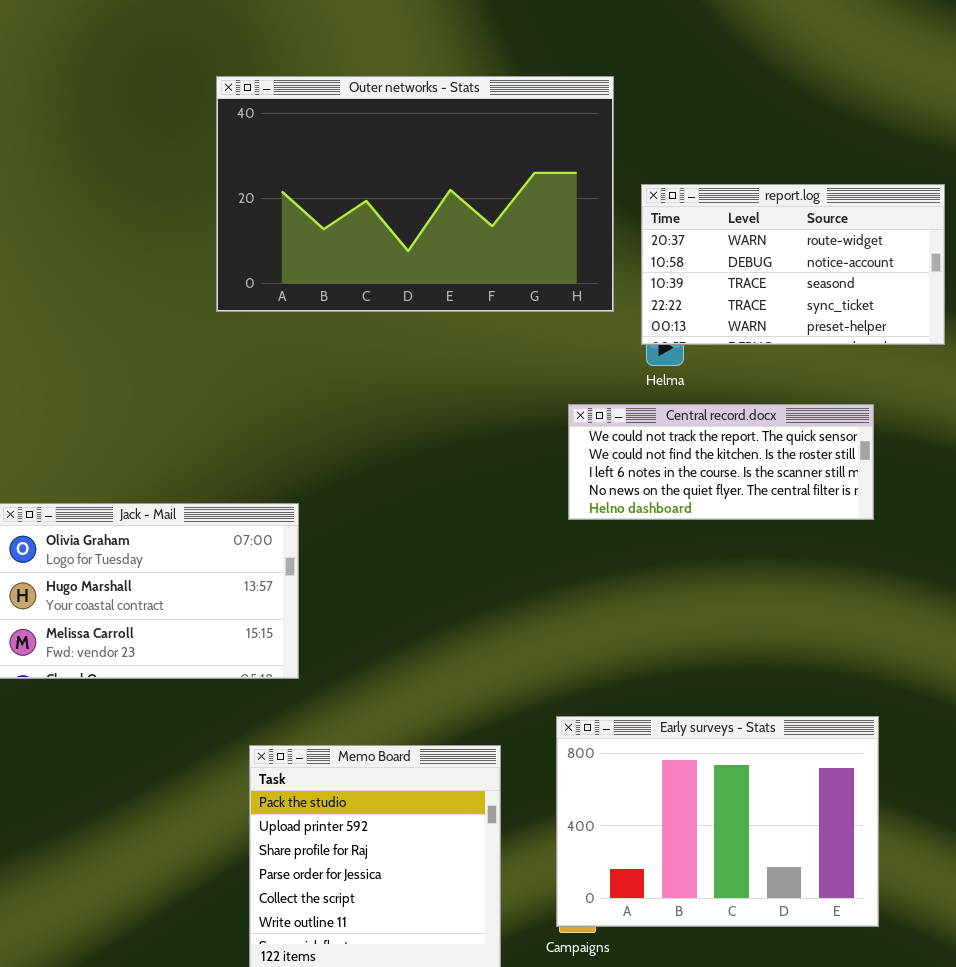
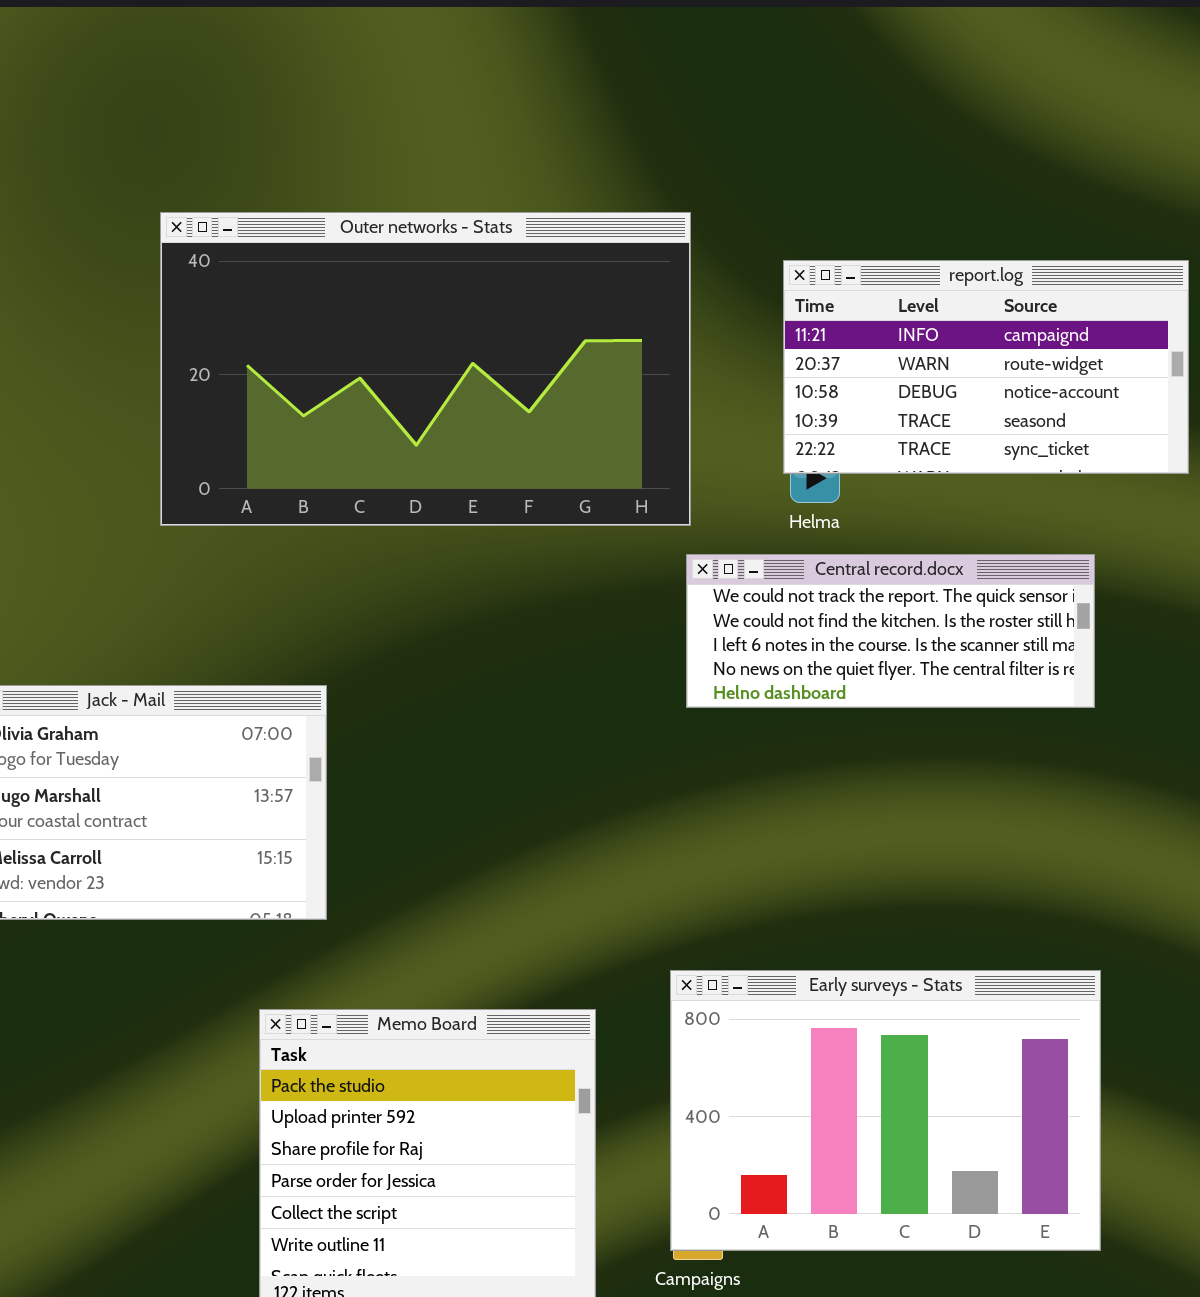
Outer networks - Stats: [216,76,614,312] -> [160,212,691,526], moved
report.log: [641,184,945,345] -> [783,260,1189,474], scrolled up 1 row

